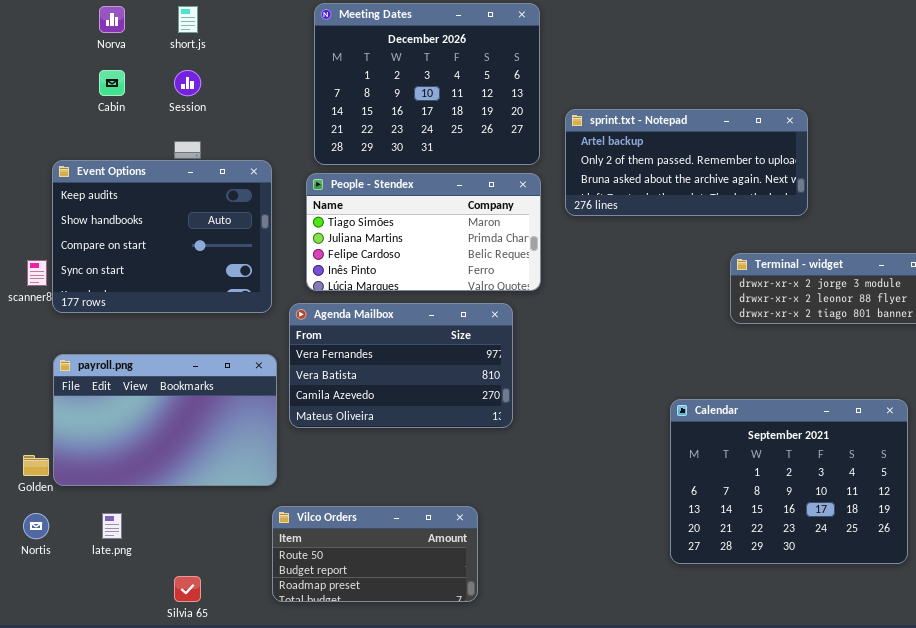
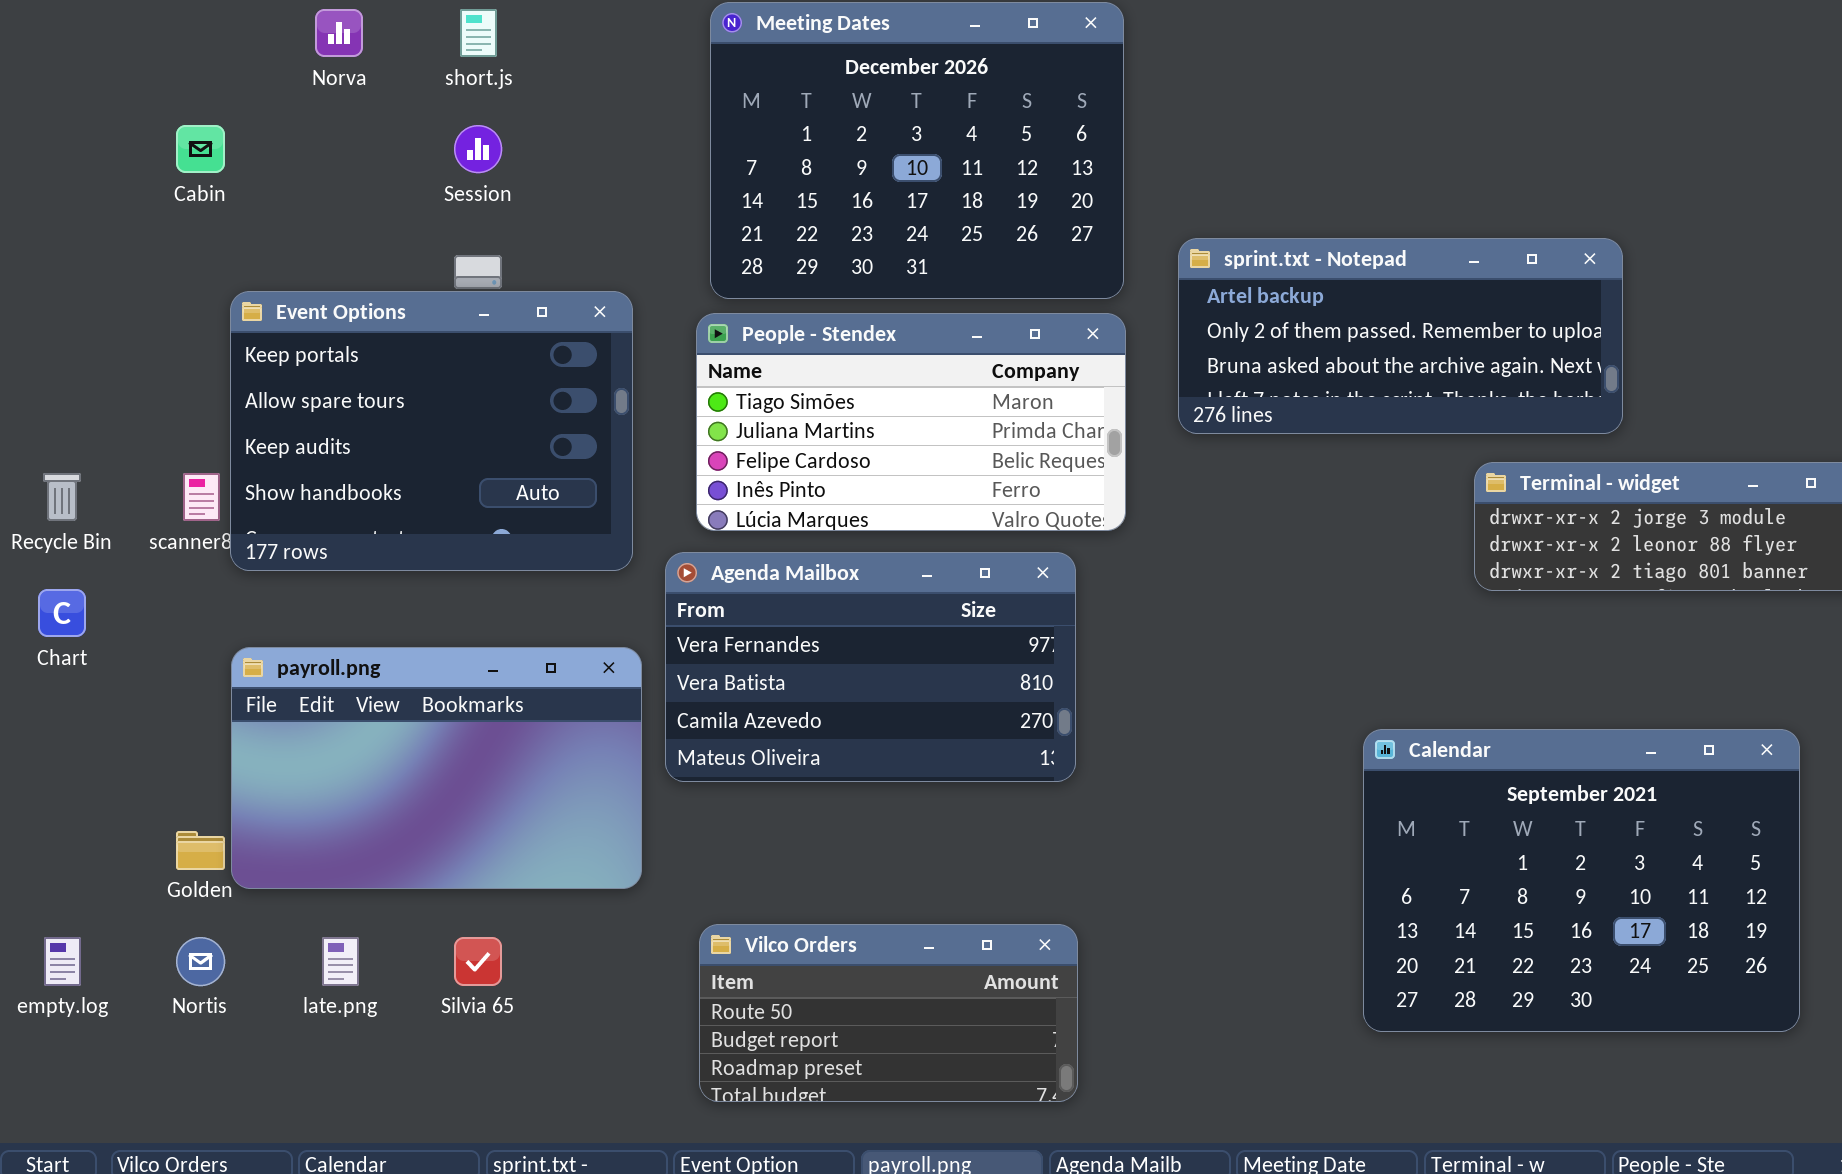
Cabin: [99,70,125,96] -> [176,125,225,173], moved
sprint.txt - Notepad: [565,109,808,216] -> [1178,238,1623,434], moved
Event Options: [52,160,272,313] -> [230,291,633,571], scrolled up 2 rows
Vilco Orders: [272,506,478,602] -> [699,924,1078,1102], moved
Silvia 65: [174,576,201,602] -> [454,937,502,986], moved

